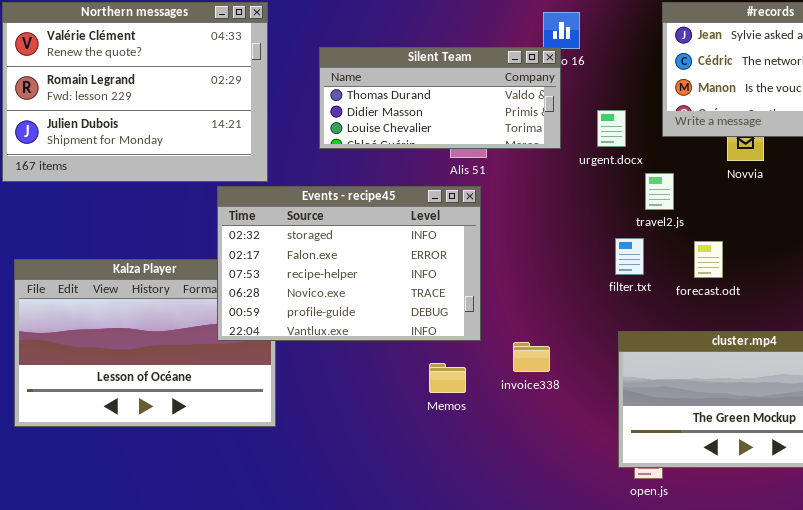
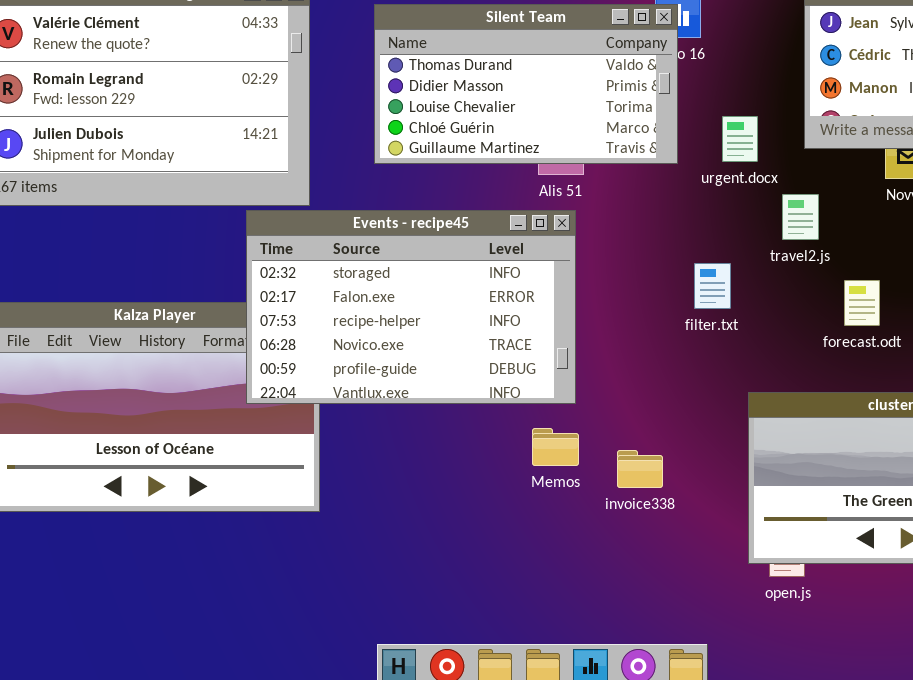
Silent Team: [319,47,561,149] -> [374,4,678,164], resized
filter.txt: [615,238,644,275] -> [694,263,731,309], moved
invoice338: [513,342,550,372] -> [617,450,663,488], moved
Memos: [429,363,466,393] -> [532,428,579,466], moved

